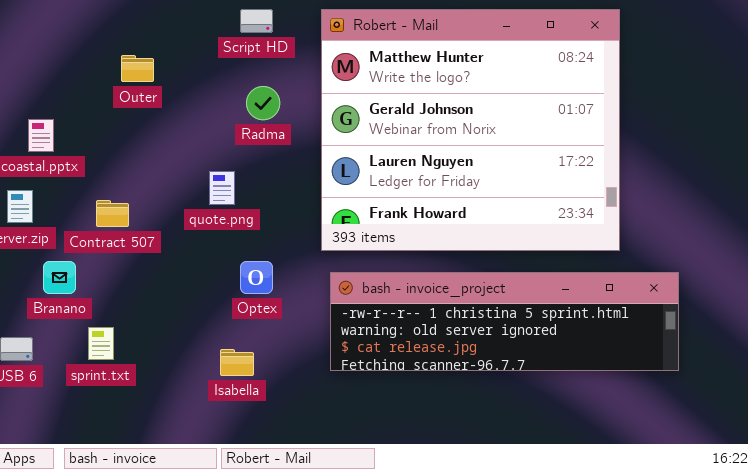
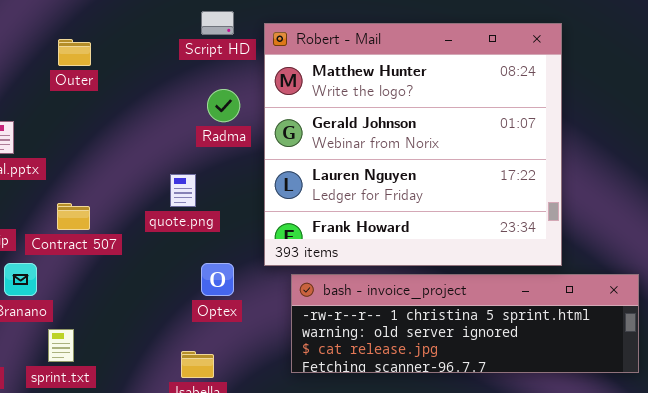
Robert - Mail: [321,9,620,251] -> [264,23,562,266], moved
Outer: [121,55,154,82] -> [58,39,91,66], moved

